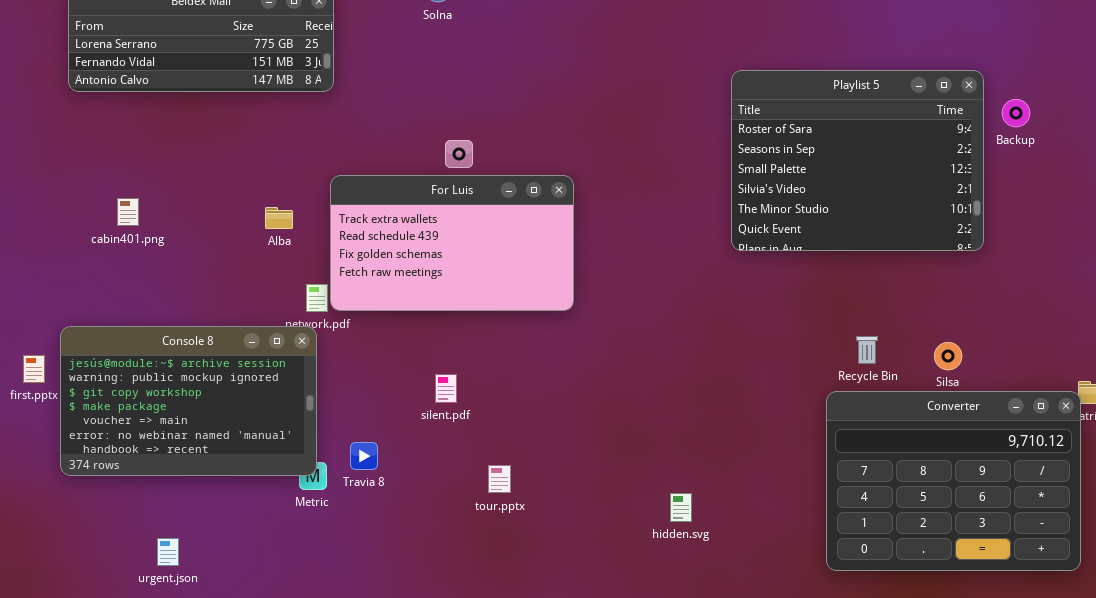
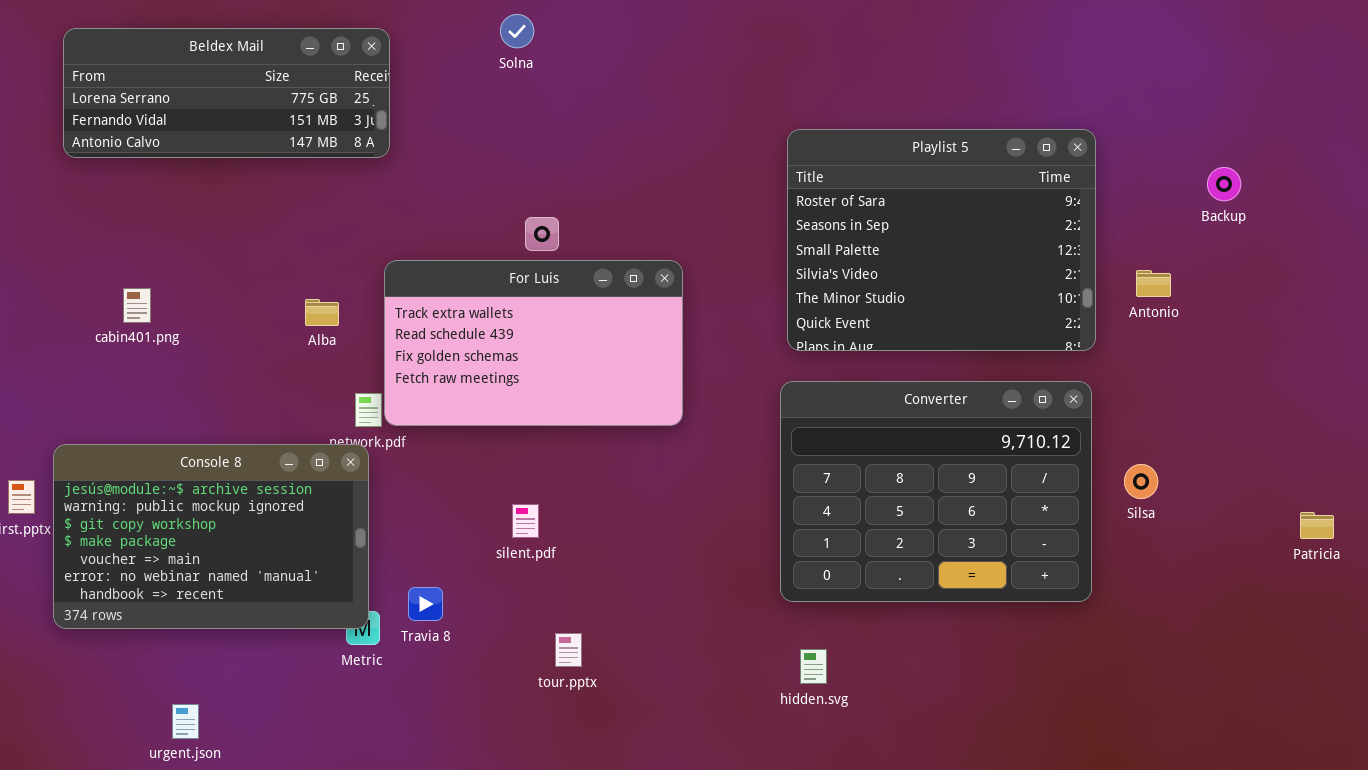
Playlist 5: [731,70,984,251] -> [787,129,1096,351], moved
Converter: [826,391,1081,571] -> [780,381,1092,602], moved
tour.pptx: [488,465,511,493] -> [555,633,582,667], moved

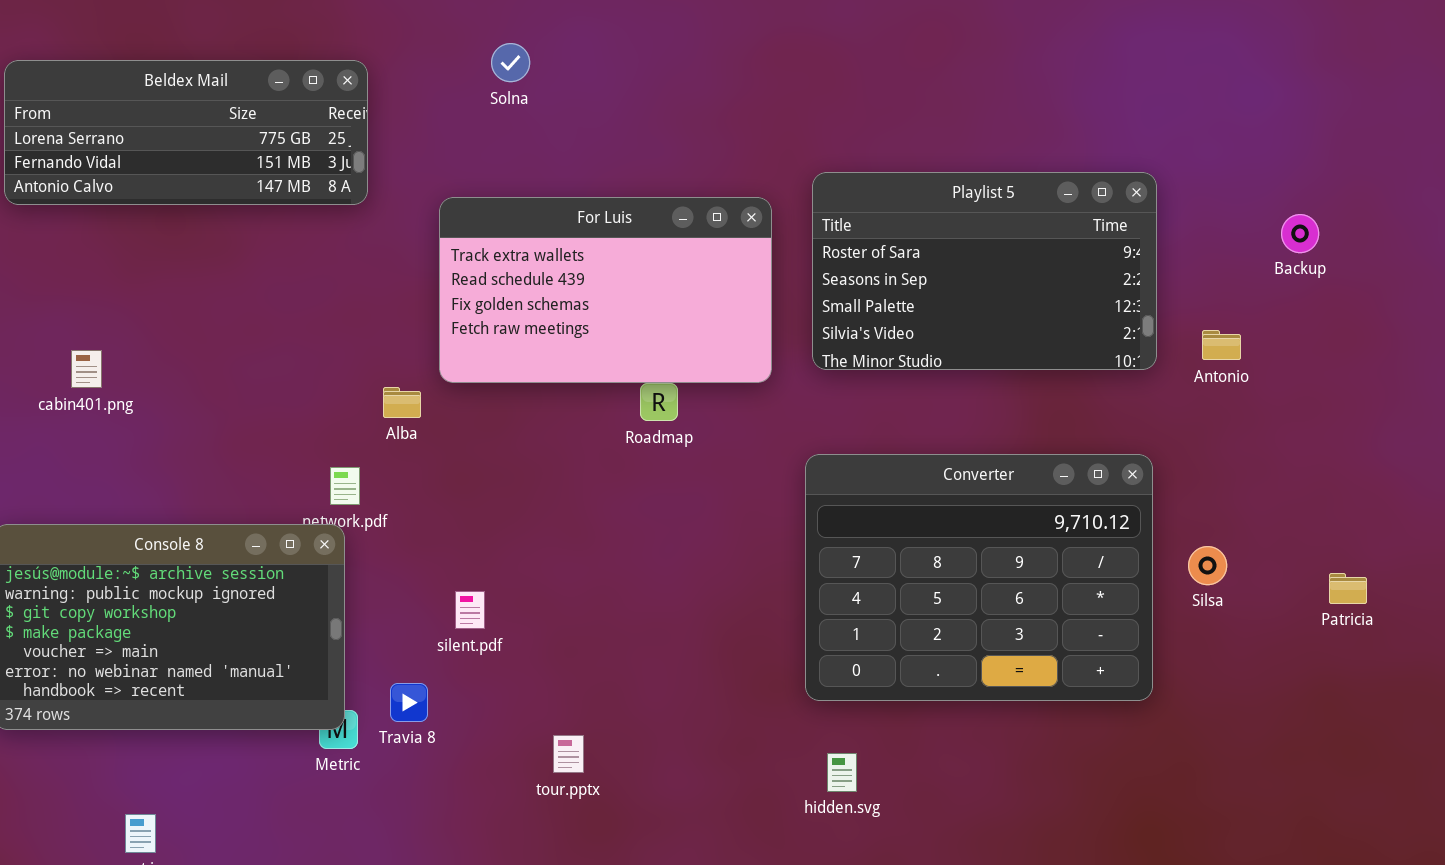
Playlist 5: [787,129,1096,351] -> [812,172,1157,370], resized
For Luis: [384,260,683,426] -> [439,197,772,383], moved
Alba: [305,299,339,326] -> [383,387,421,418], moved
silent.pdf: [512,504,539,538] -> [455,591,485,629], moved
Patricia: [1300,512,1334,539] -> [1329,573,1367,604], moved

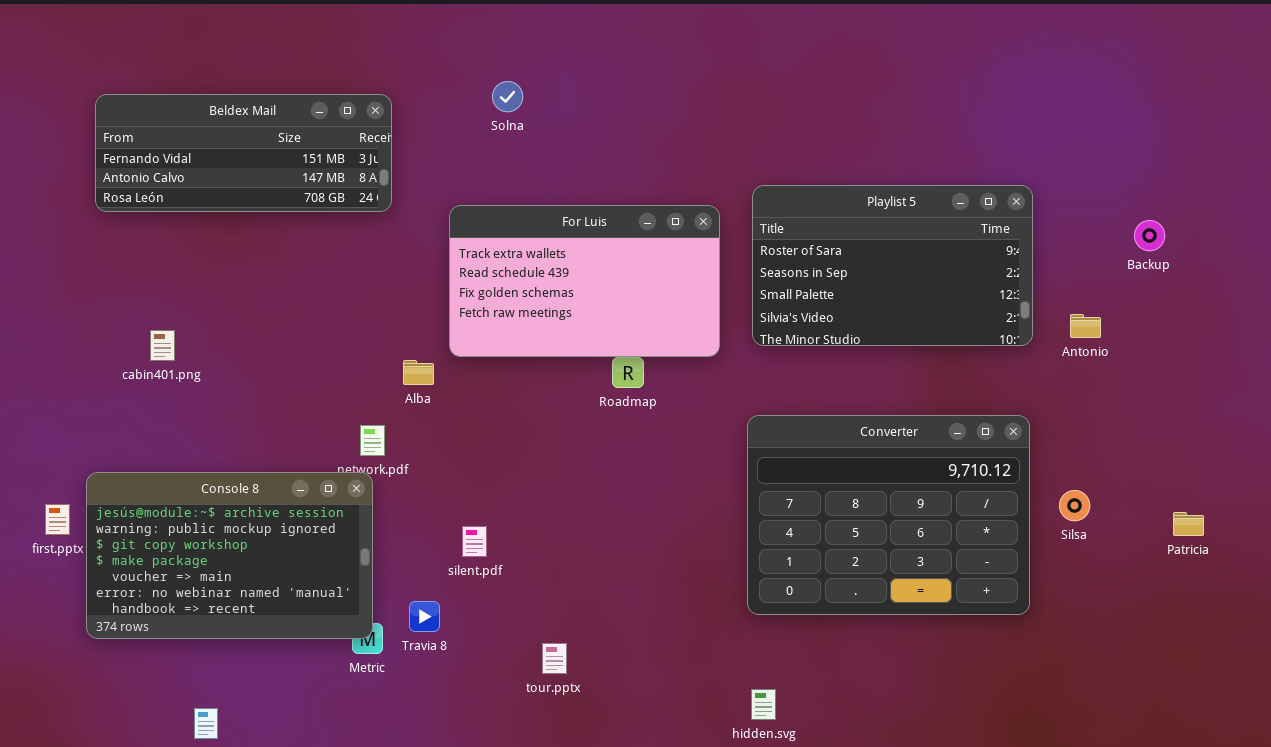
Beldex Mail: [4,60,368,205] -> [95,94,392,212], scrolled down 1 row
hidden.svg: [827,753,857,792] -> [751,689,776,720], moved

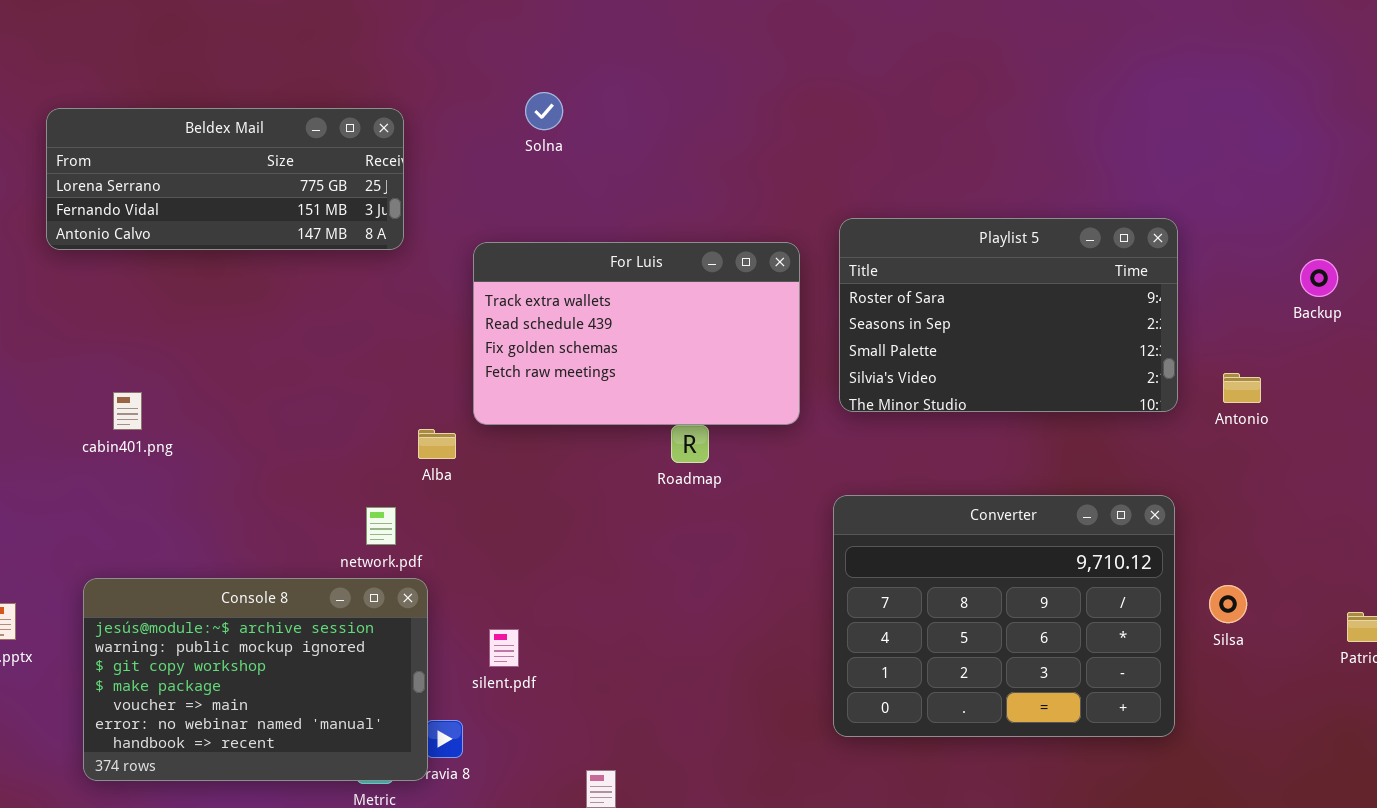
Beldex Mail: [95,94,392,212] -> [46,108,404,250], scrolled up 1 row
Console 8: [86,472,373,639] -> [83,578,428,781], moved

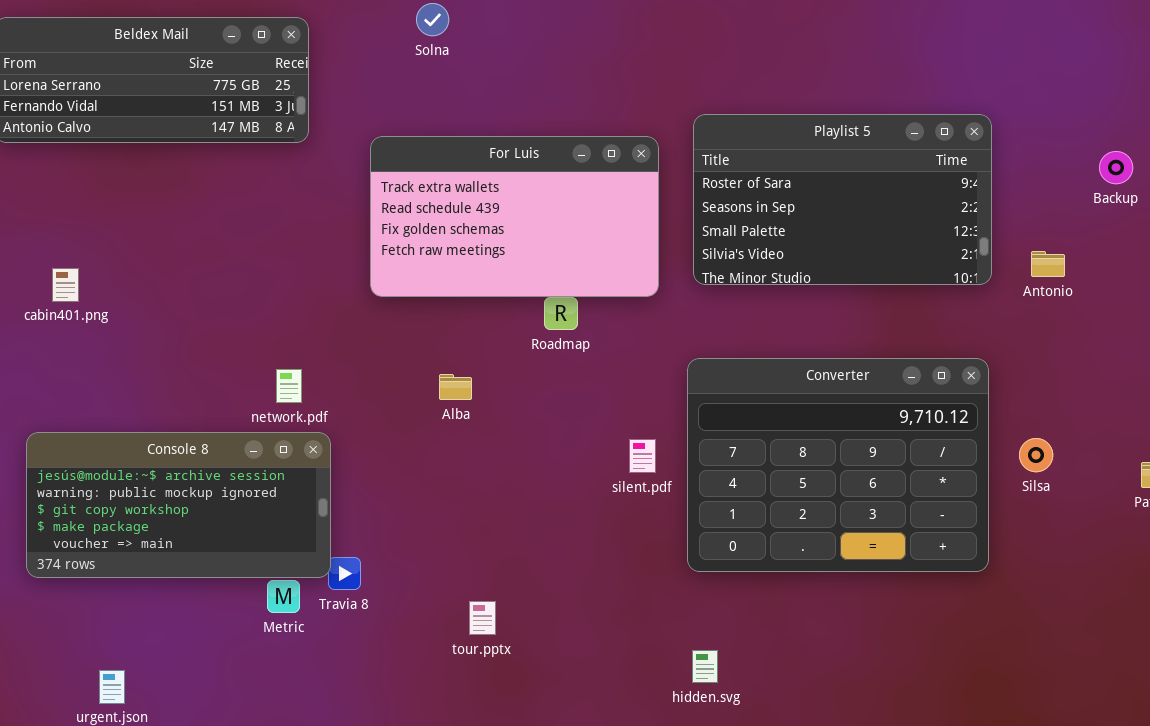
Alba: [418,429,456,459] -> [439,374,472,400], moved
Console 8: [83,578,428,781] -> [26,432,331,578], resized
silent.pdf: [489,629,519,667] -> [629,439,656,473], moved

